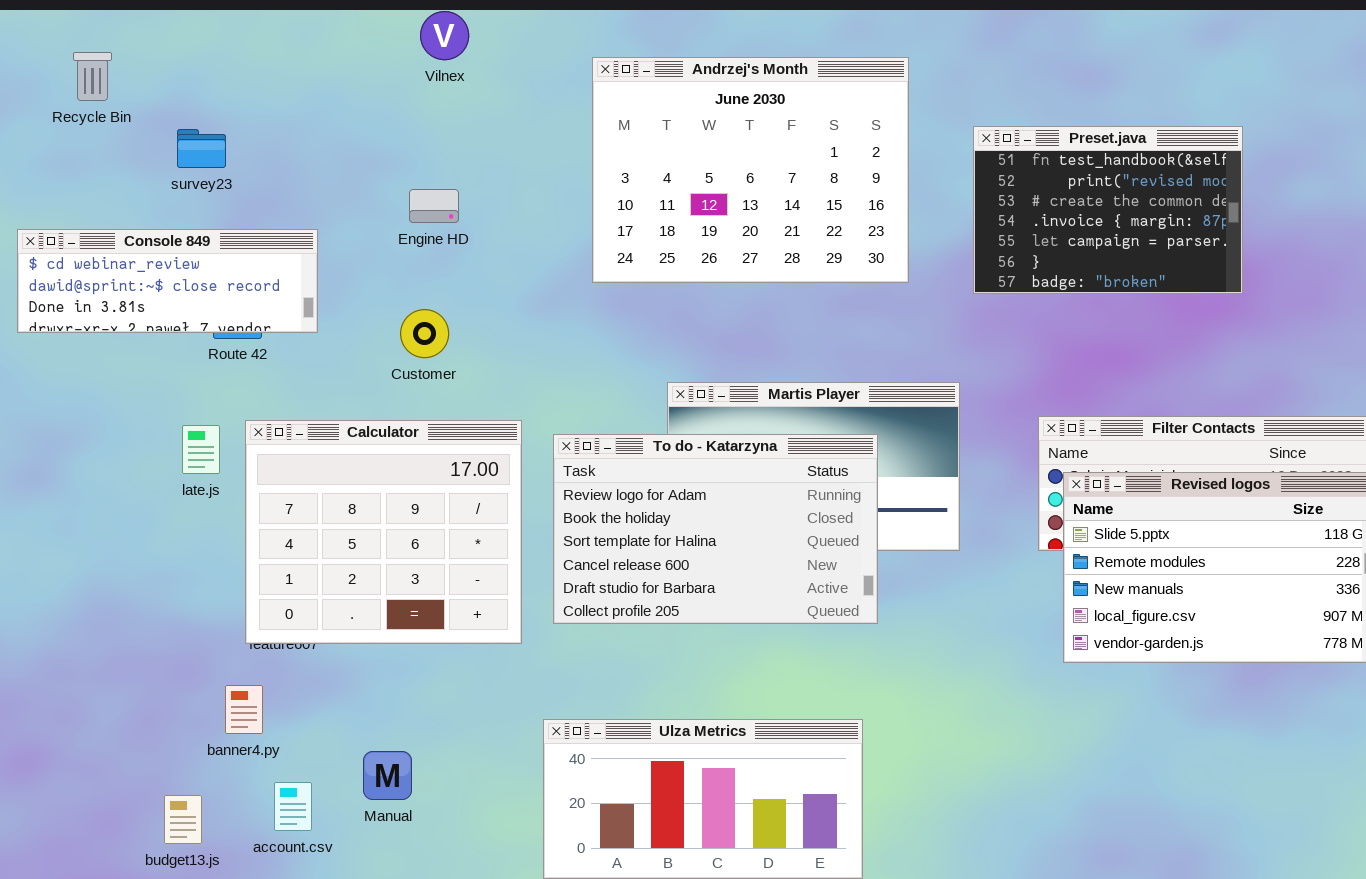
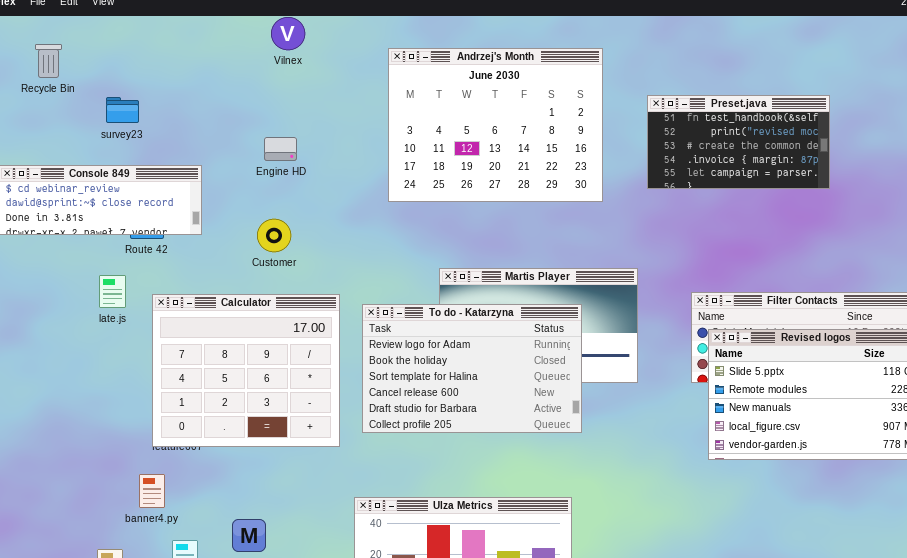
Preset.java: [973,126,1243,294] -> [647,95,830,189], resized
late.js: [182,425,220,474] -> [99,275,126,308], moved

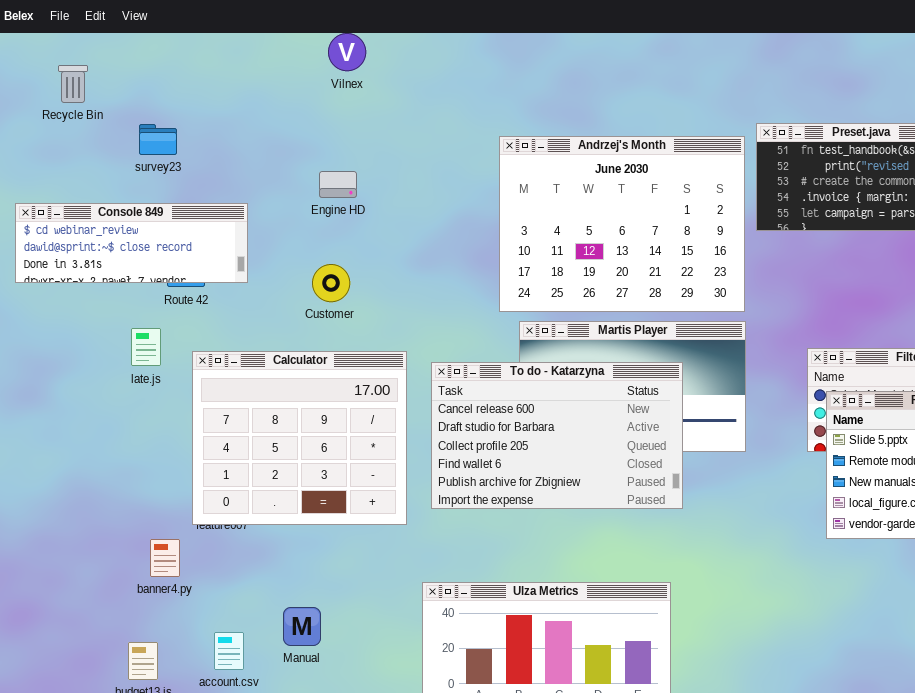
Andrzej's Month: [388,48,603,202] -> [499,136,745,312], moved
To do - Katarzyna: [362,304,582,433] -> [431,362,683,509], scrolled down 3 rows
banner4.py: [139,474,165,508] -> [150,539,180,577], moved

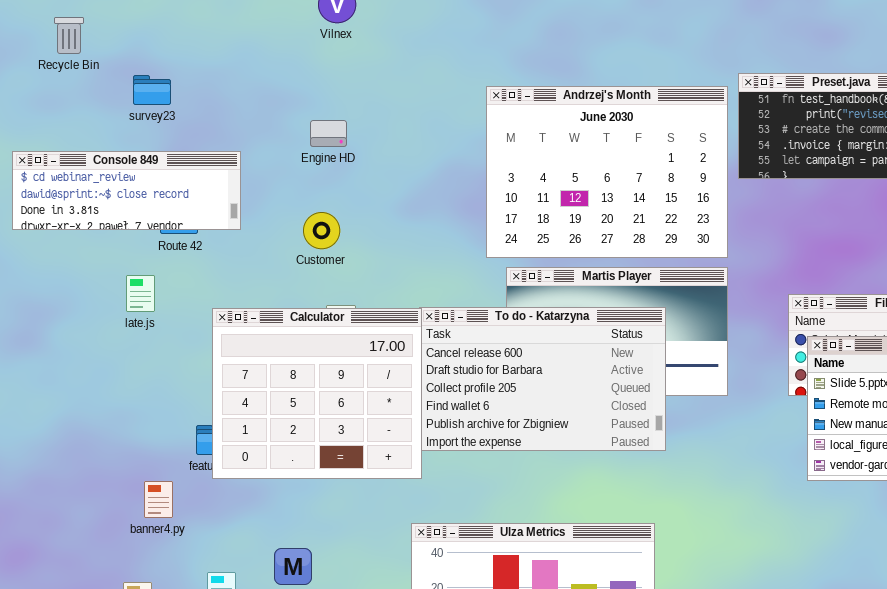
Calculator: [192,351,407,525] -> [212,308,422,479], moved

